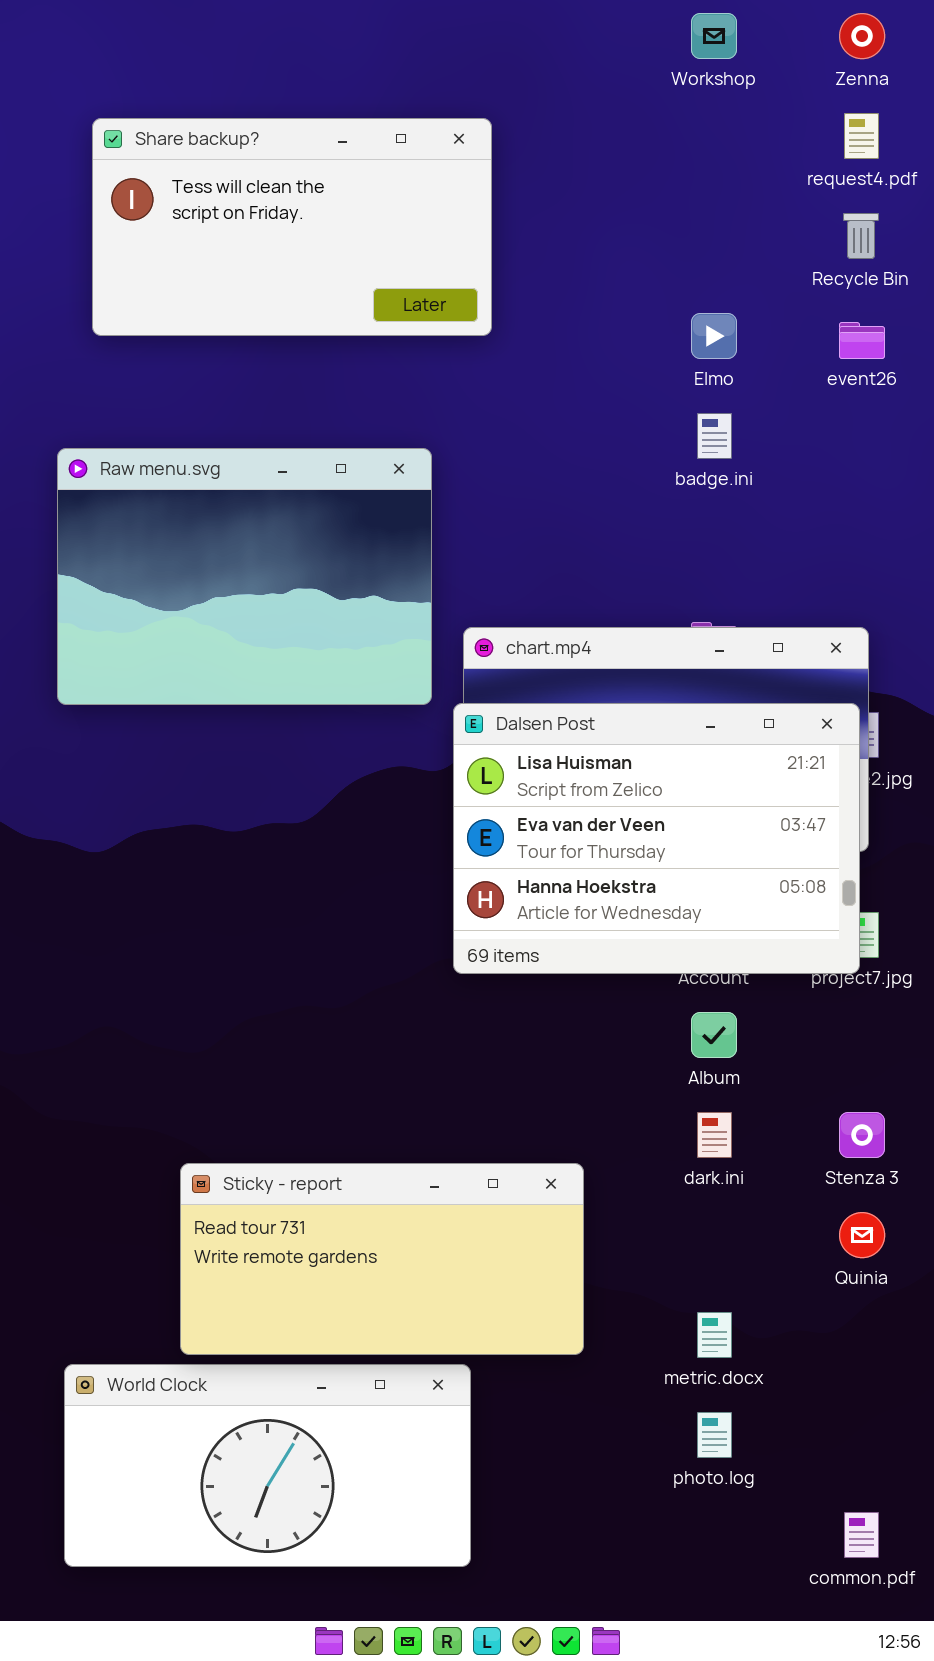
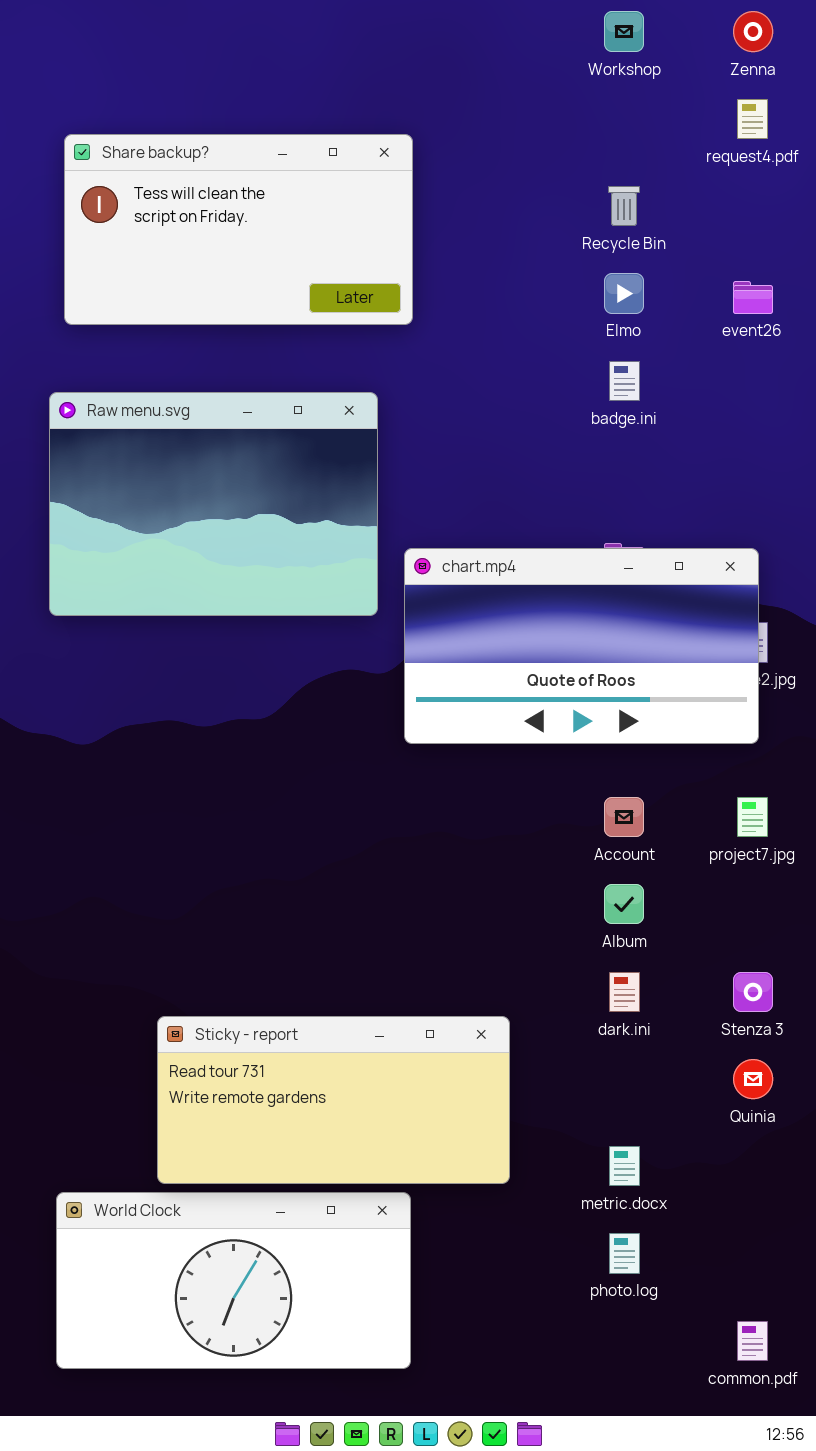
Share backup?: [92,118,492,336] -> [64,134,413,325], moved
Recycle Bin: [843,213,879,259] -> [608,186,640,226], moved
Dalsen Post: [453,703,860,974] -> none, closed

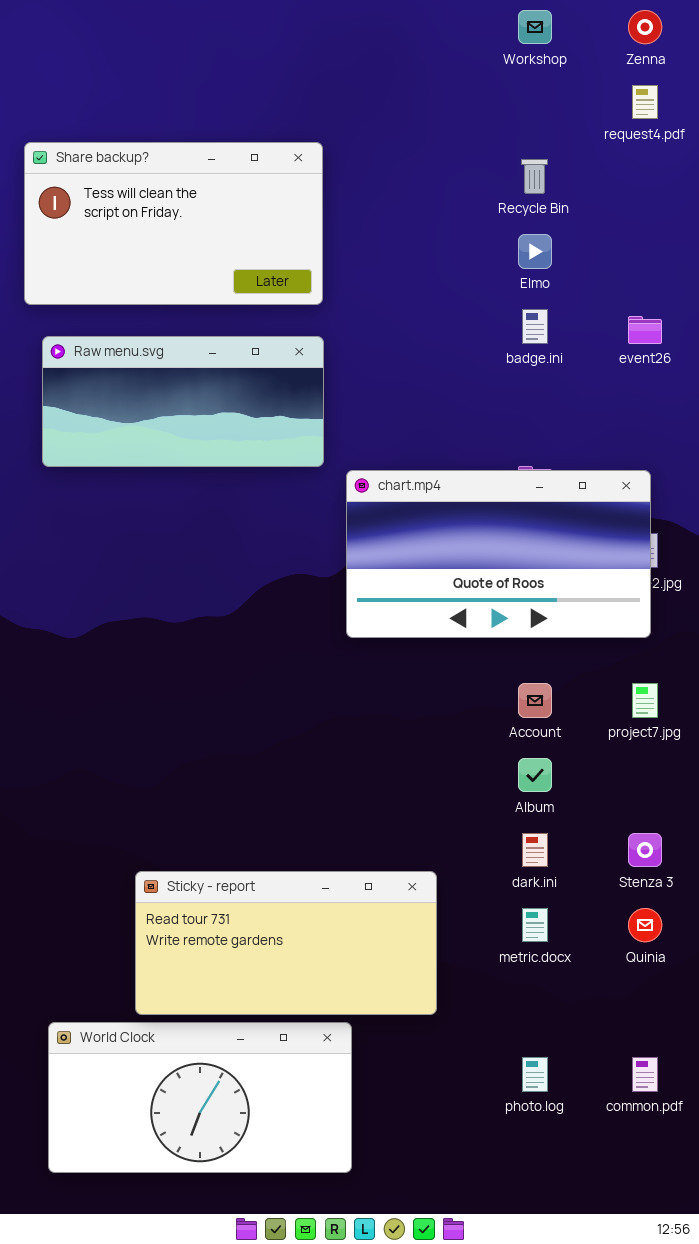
Share backup?: [64,134,413,325] -> [24,142,323,305], moved
event26: [733,281,773,314] -> [628,316,662,344], moved
Raw menu.svg: [49,392,378,616] -> [42,336,324,467], resized
metric.docx: [609,1146,640,1186] -> [522,908,548,942], moved
common.pdf: [737,1321,768,1361] -> [632,1057,658,1092], moved

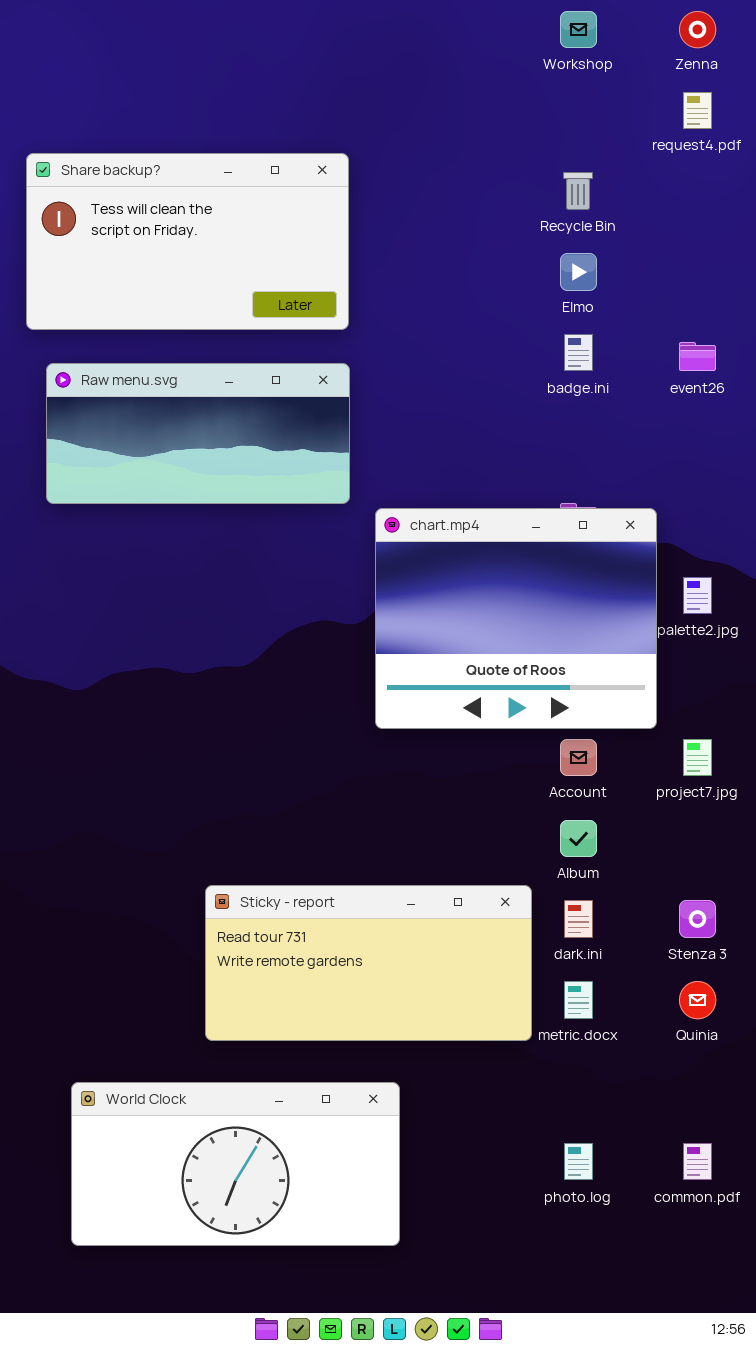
chart.mp4: [346,470,651,638] -> [375,508,657,729], resized
Sticky - report: [135,871,437,1015] -> [205,885,532,1041], moved
World Clock: [48,1022,352,1173] -> [71,1082,400,1246], moved

